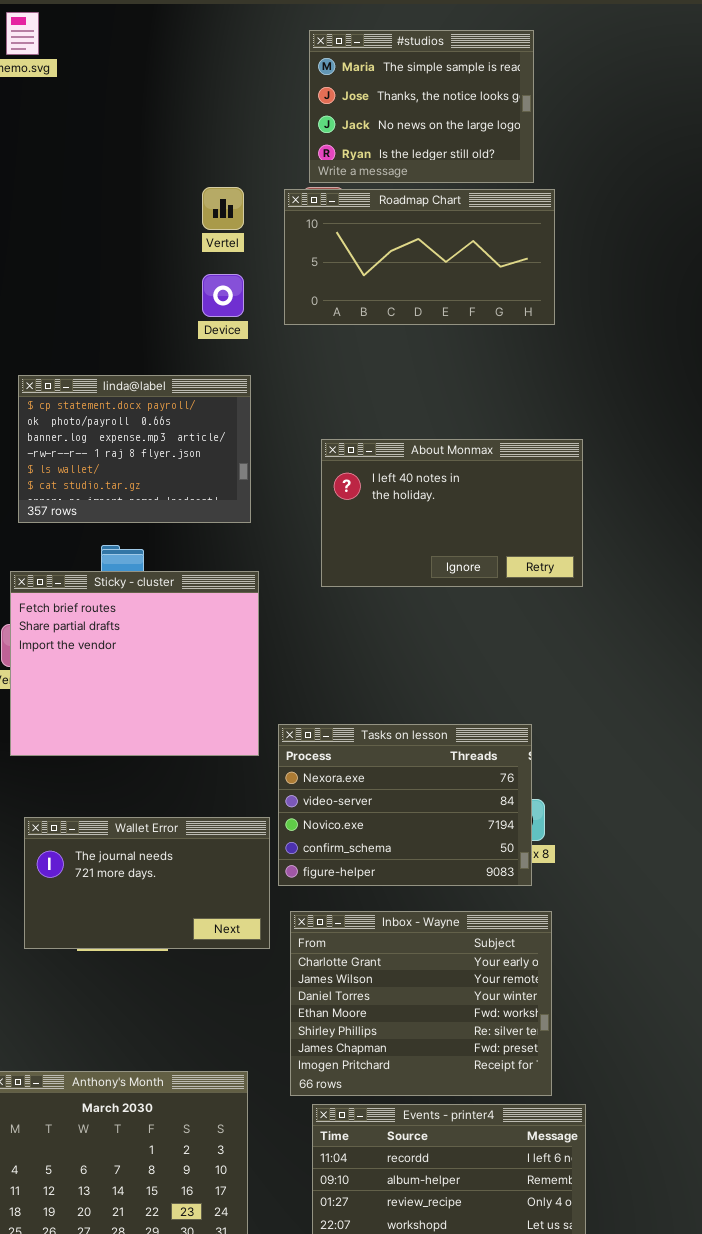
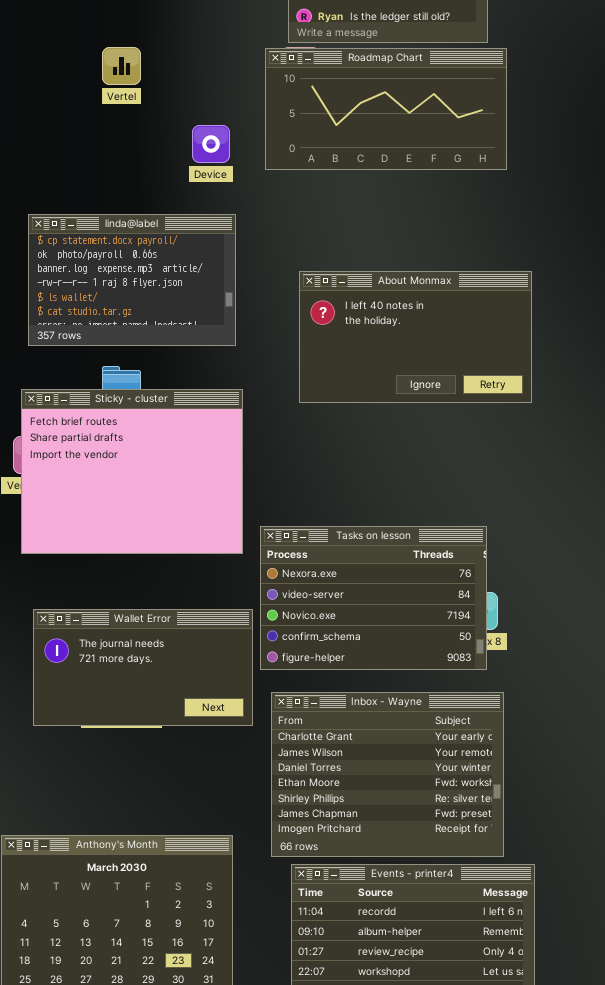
Vertel: [202,187,244,230] -> [102,47,141,85], moved

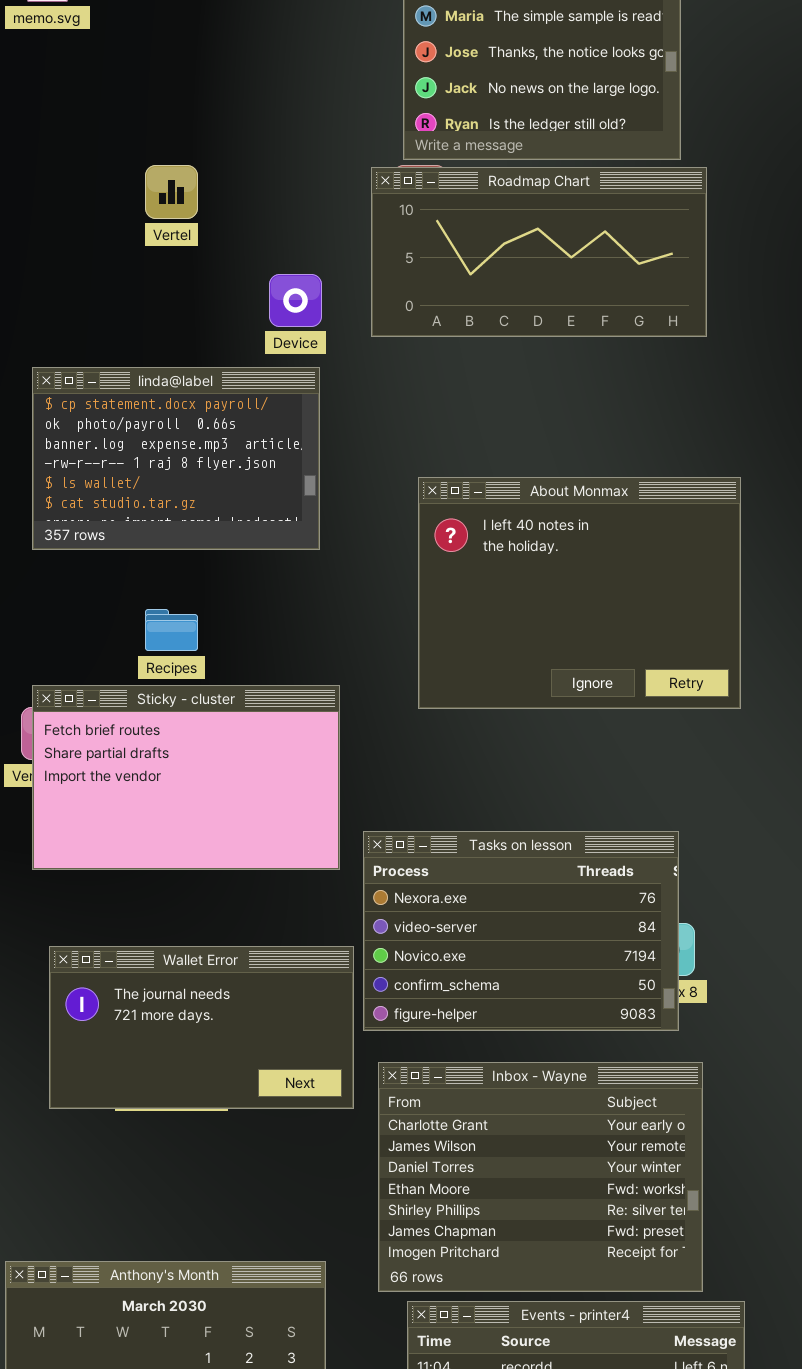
linda@label: [28,214,236,346] -> [32,367,320,550], moved
About Monmax: [299,271,532,403] -> [418,477,741,709], resized
Sticky - cluster: [21,389,243,554] -> [32,685,340,870], resized

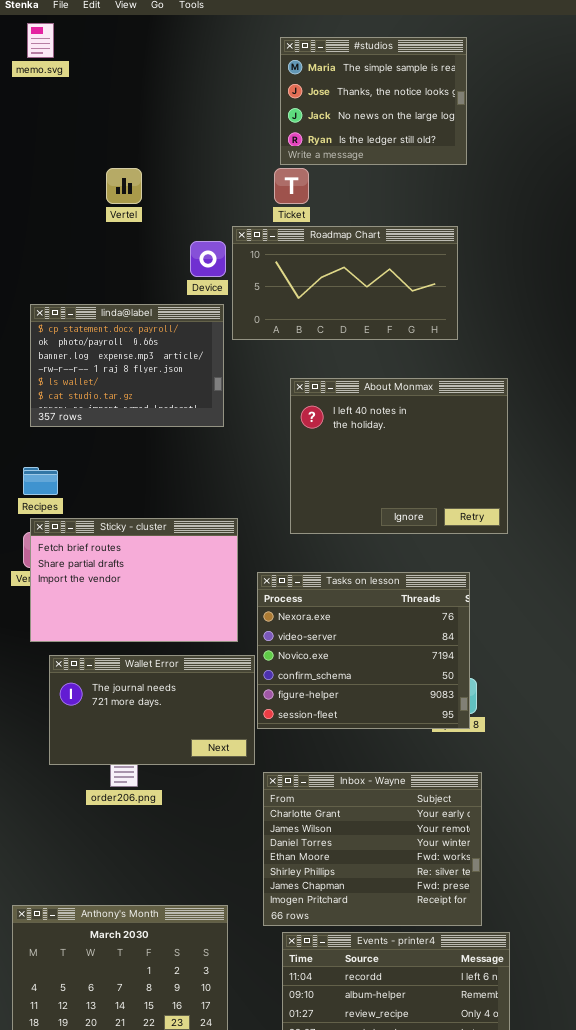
Roadmap Chart: [371,167,707,337] -> [232,226,458,340], moved
Recipes: [145,609,198,651] -> [23,467,58,495], moved
Tasks on lesson: [363,831,679,1031] -> [257,572,470,729], moved, resized
Wallet Error: [49,946,354,1109] -> [49,655,255,765], moved

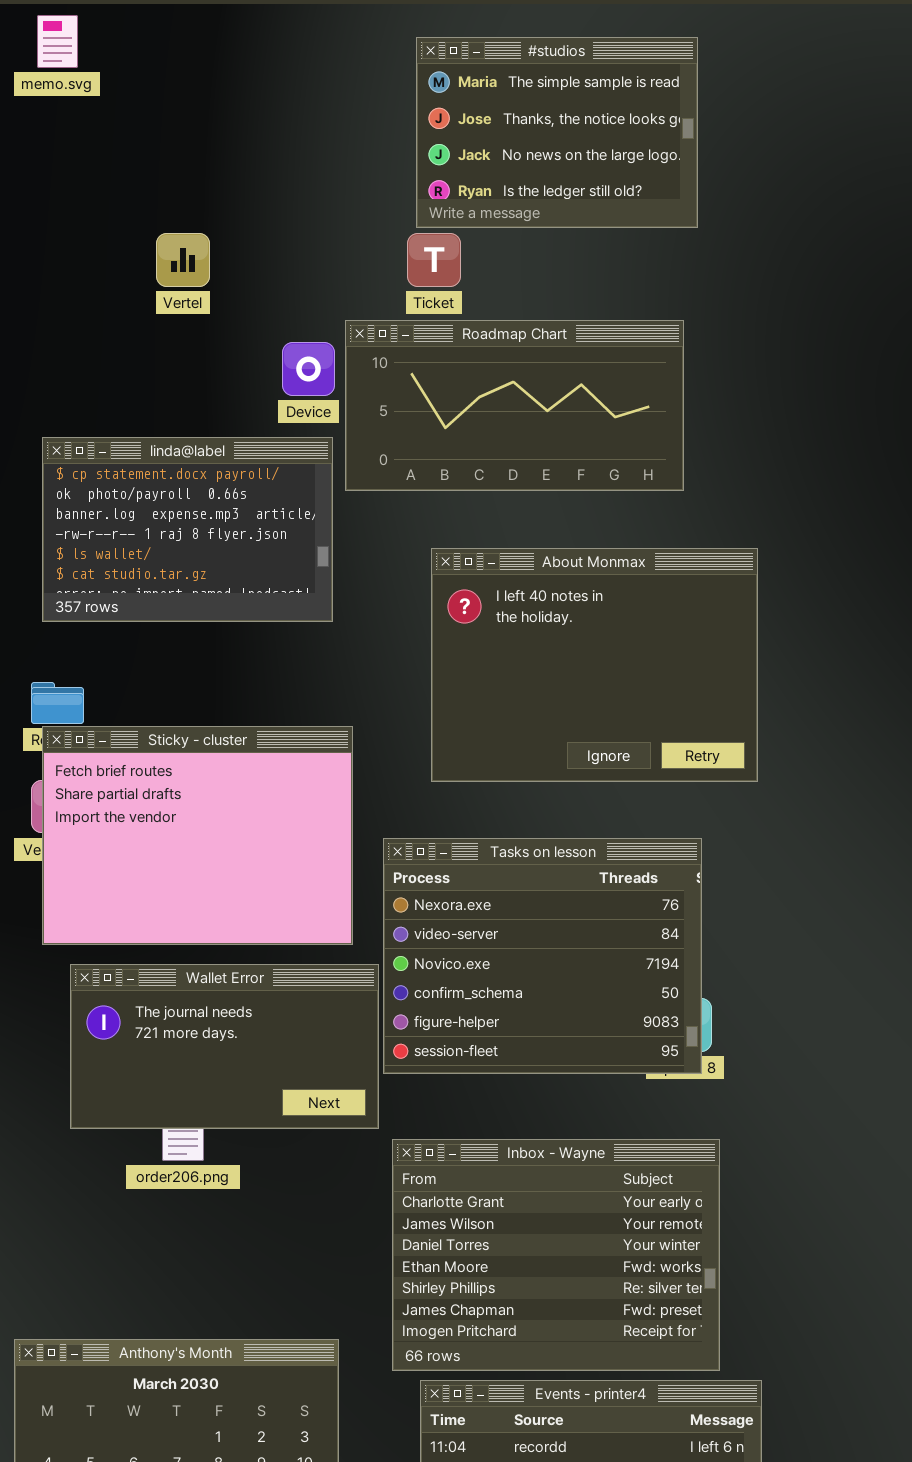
Sticky - cluster: [30,518,238,642] -> [42,726,353,945], resized

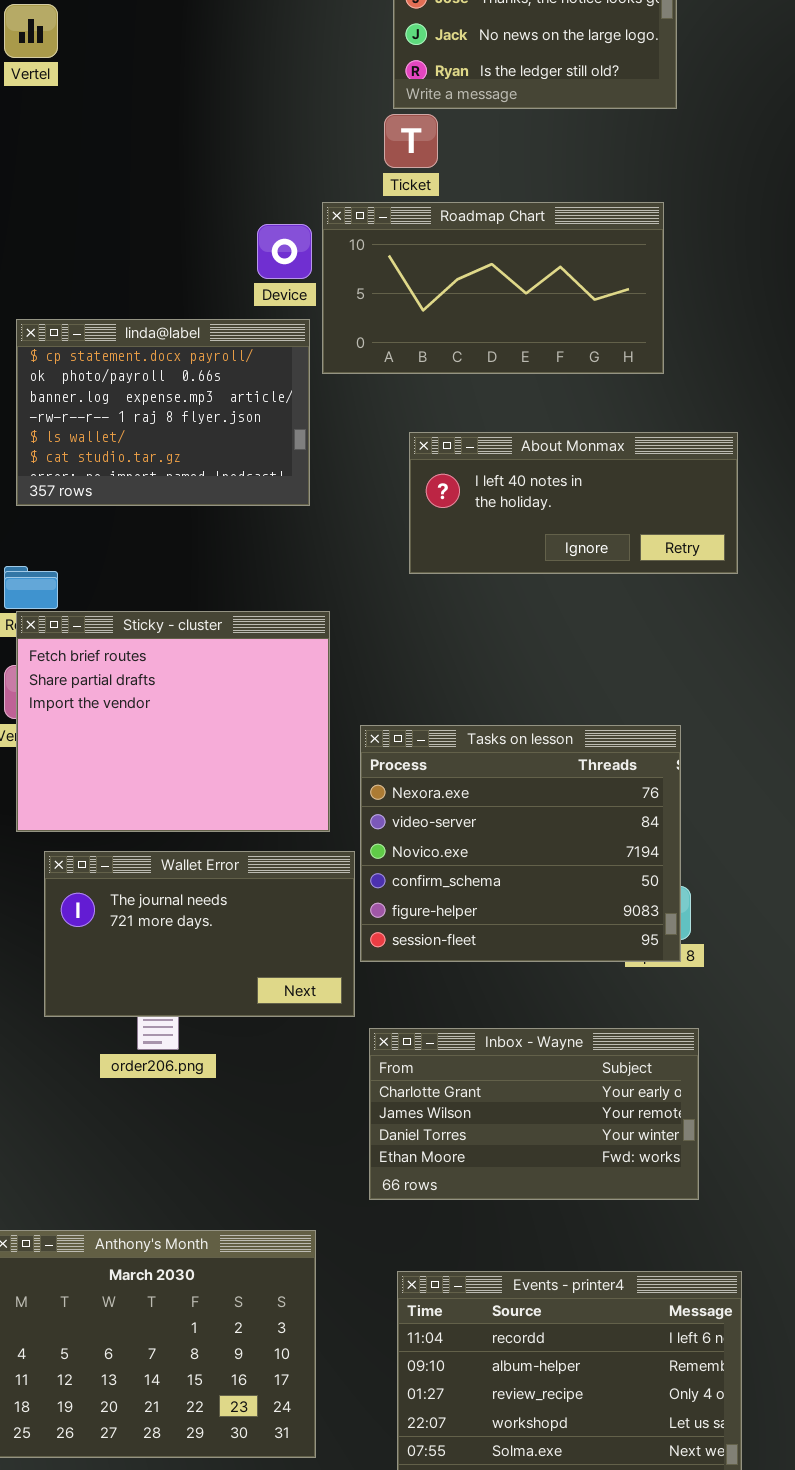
Vertel: [156,233,210,287] -> [4,4,58,58], moved
About Monmax: [431,548,758,782] -> [409,432,738,574], resized
Inbox - Wayne: [392,1139,720,1371] -> [369,1028,699,1200], resized

